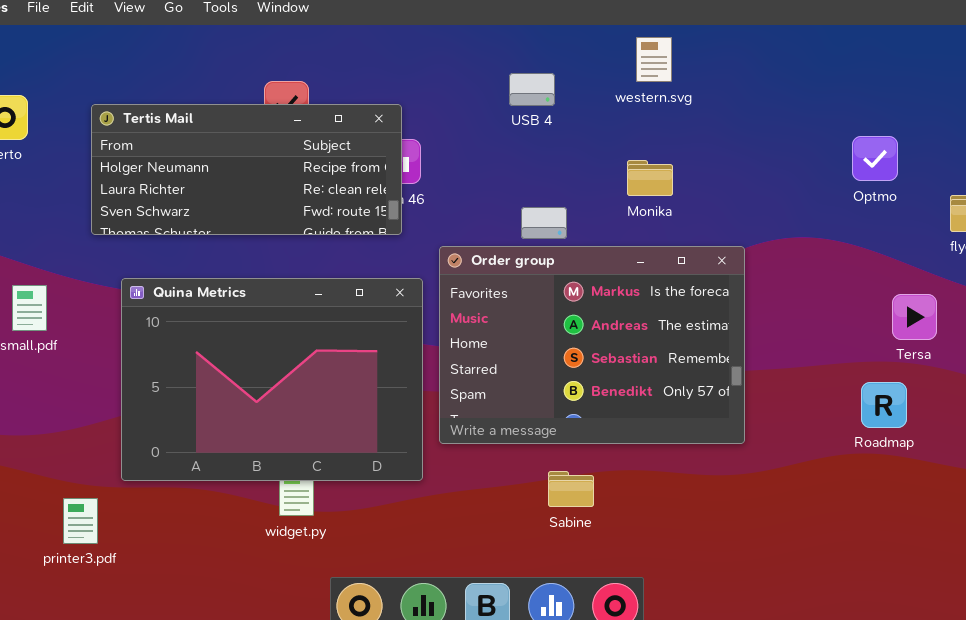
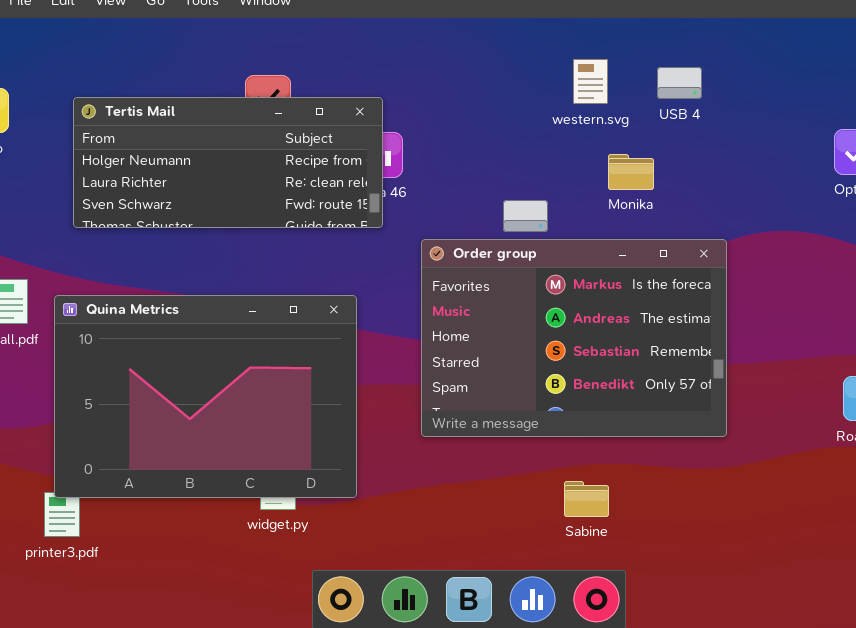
western.svg: [636,37,672,82] -> [573,59,608,104], moved
USB 4: [509,73,555,106] -> [657,67,702,99], moved
Quina Metrics: [121,278,423,481] -> [54,295,357,498], moved
Sabine: [548,471,594,507] -> [564,481,609,517], moved

